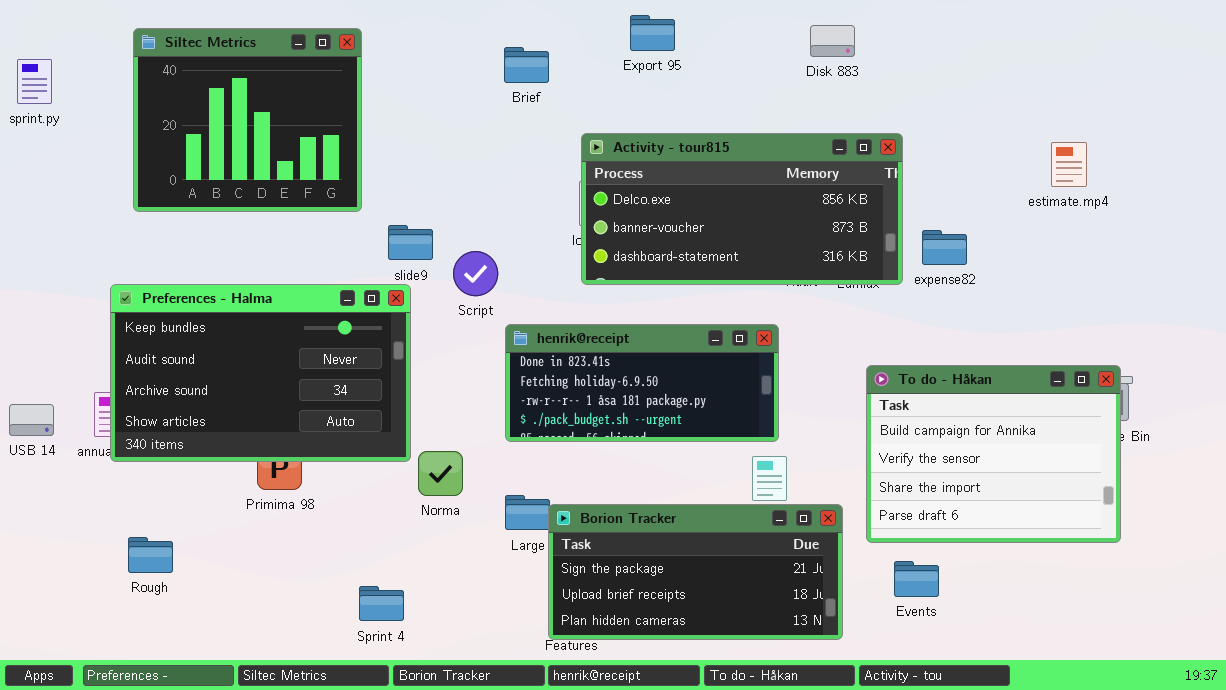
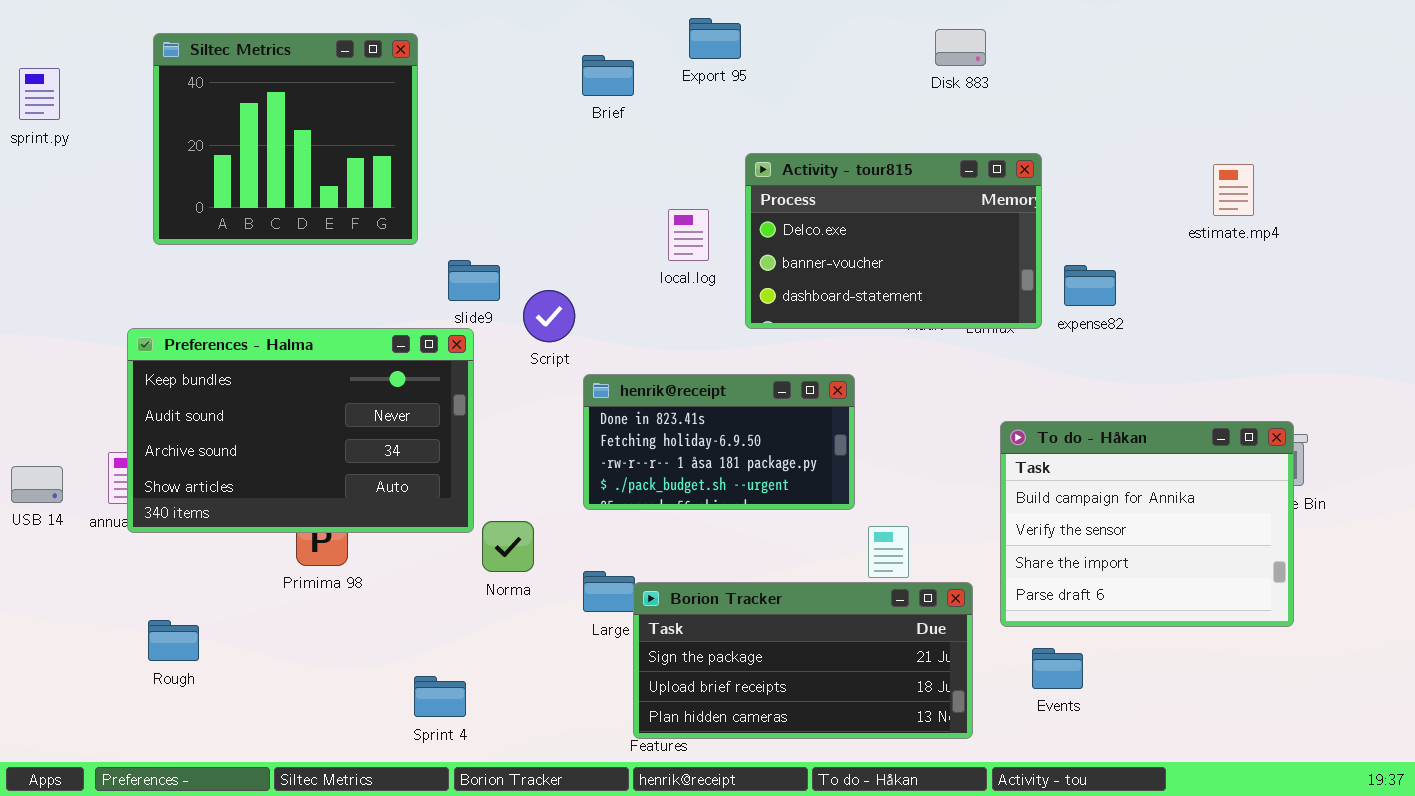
Export 95: [630,15,675,51] -> [689,18,741,59], moved
Activity - tour815: [581,133,903,285] -> [745,153,1042,329], resized
henrik@receipt: [505,324,779,442] -> [583,374,855,510], resized

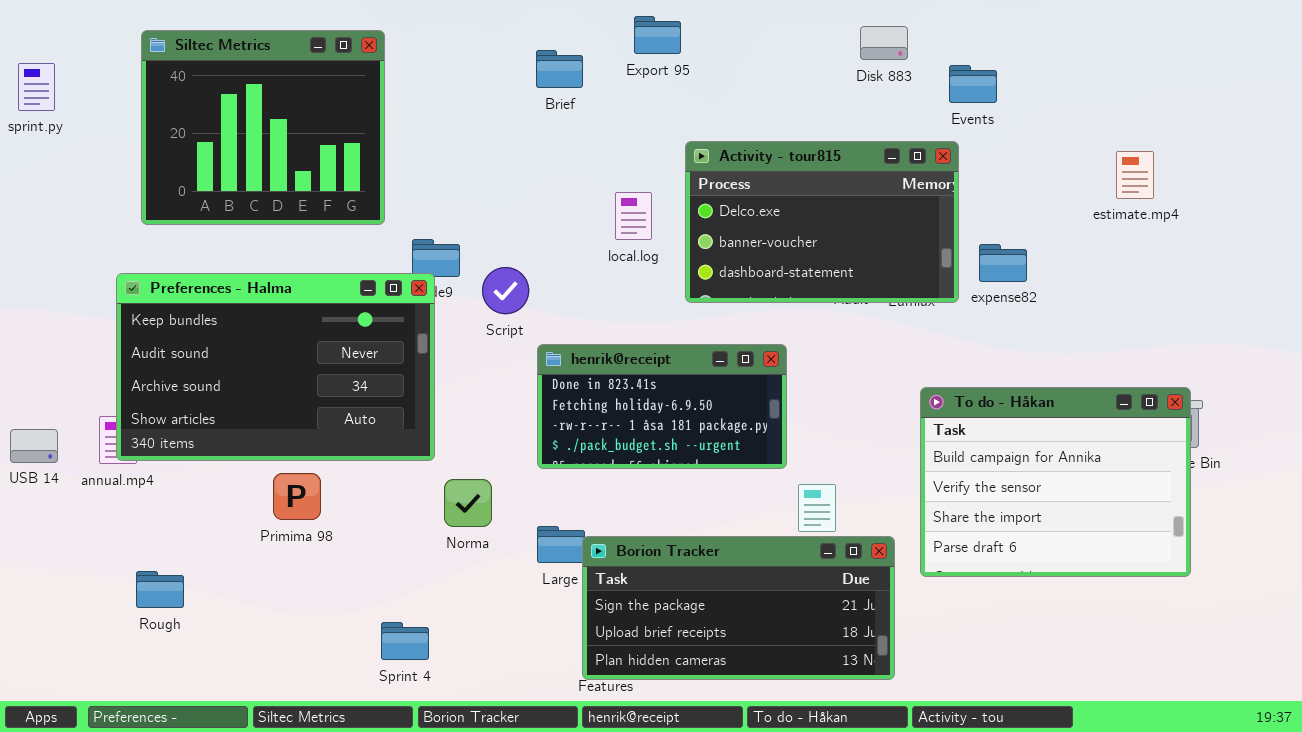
Preferences - Halma: [127,328,474,533] -> [116,273,435,461], moved
Events: [1032,648,1083,689] -> [949,65,997,103], moved

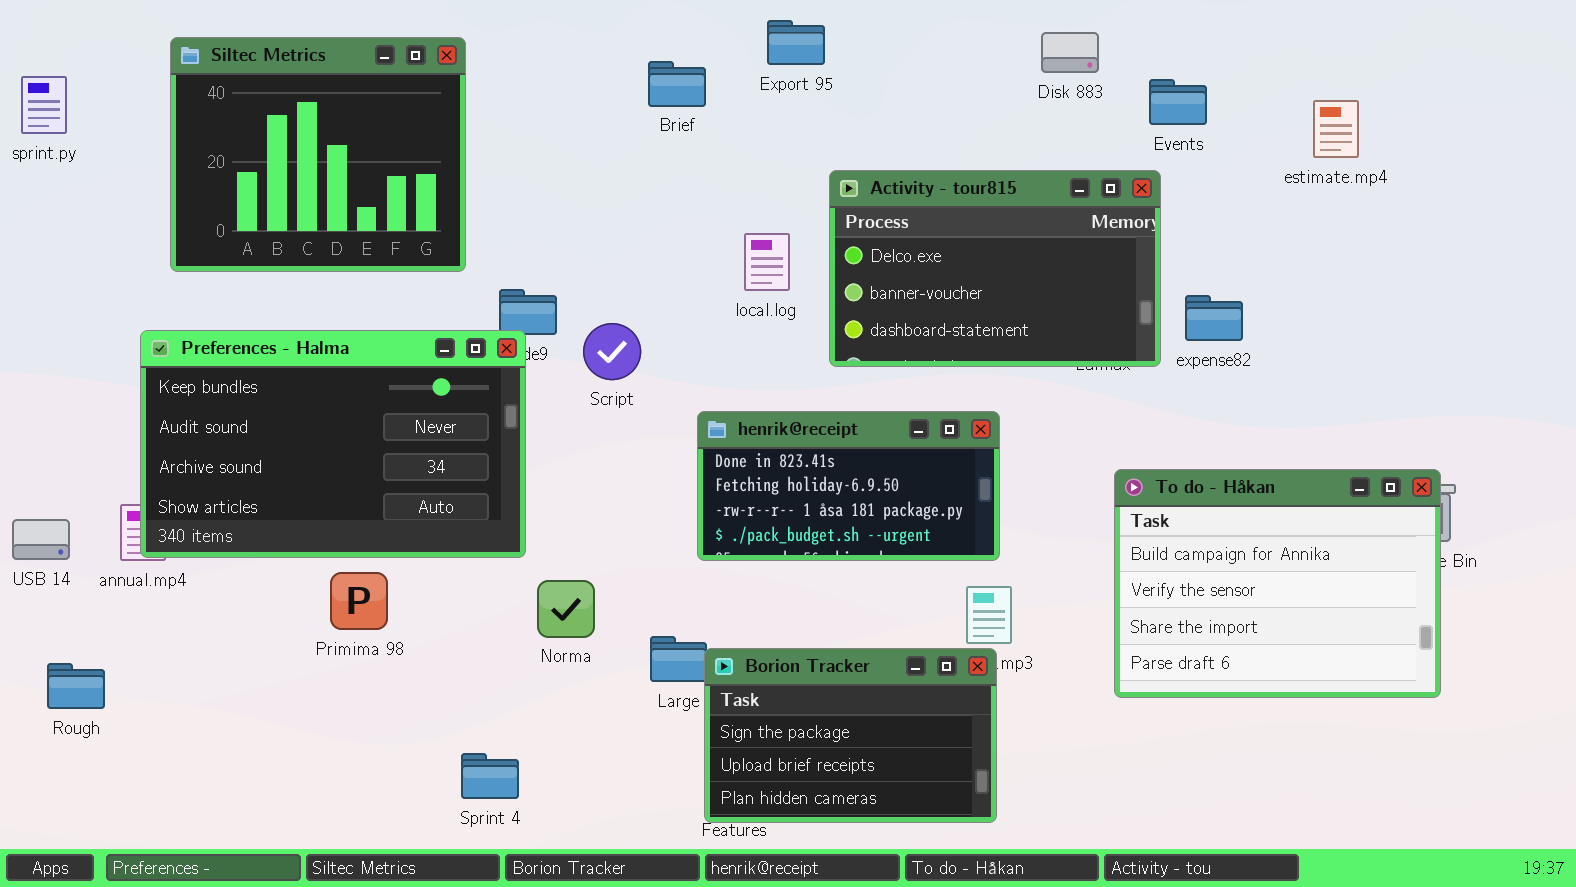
estimate.mp4: [1116,151,1154,199] -> [1313,100,1359,158], moved
henrik@receipt: [537,344,787,469] -> [697,411,1000,561], moved
Borion Tracker: [582,536,895,680] -> [704,648,997,823], resized
Rough: [136,571,184,608] -> [47,663,105,709], moved

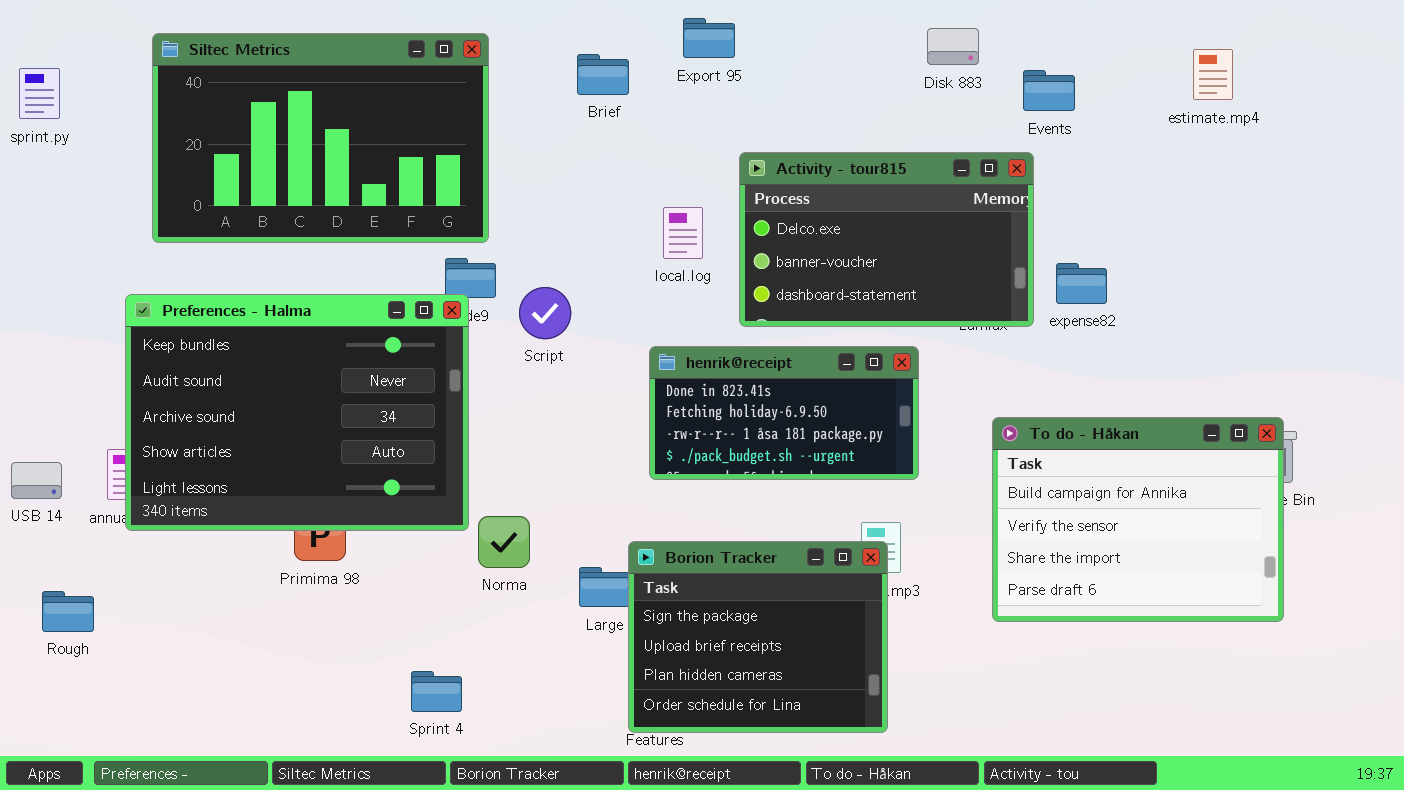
Siltec Metrics: [170,37,466,272] -> [152,33,489,243], resized
estimate.mp4: [1313,100,1359,158] -> [1193,49,1233,100], moved
Preferences - Halma: [140,330,526,558] -> [125,294,469,531], resized
henrik@receipt: [697,411,1000,561] -> [649,346,919,480], moved
Borion Tracker: [704,648,997,823] -> [628,541,888,733], resized

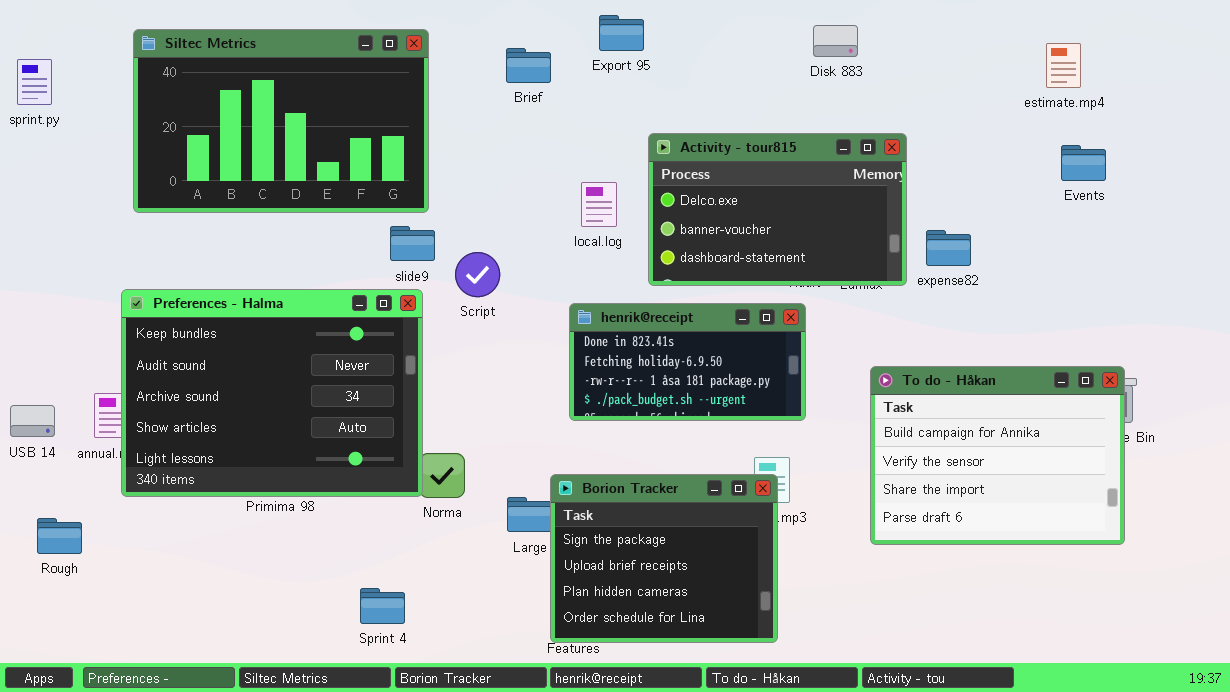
Events: [1023,70,1075,111] -> [1061,145,1106,181], moved
Preferences - Halma: [125,294,469,531] -> [121,289,423,497], moved

